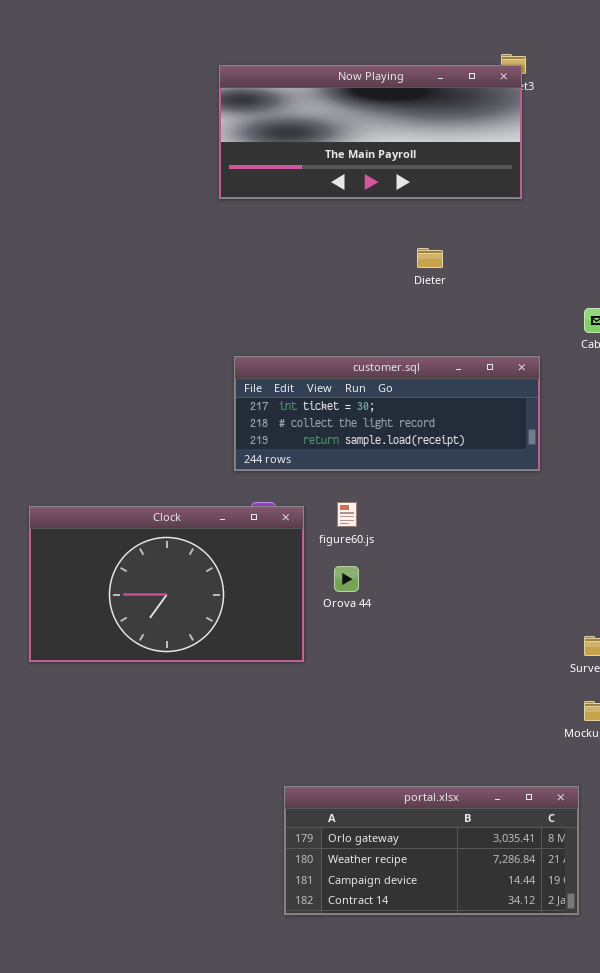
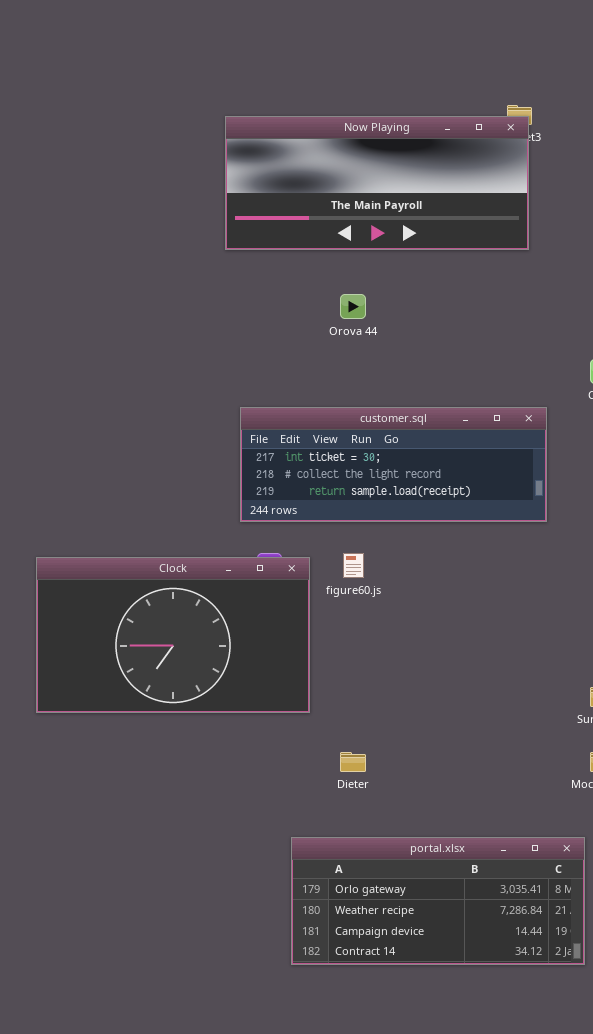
Dieter: [417,248,443,268] -> [340,752,366,772], moved
Orova 44: [334,566,359,592] -> [340,294,366,319], moved

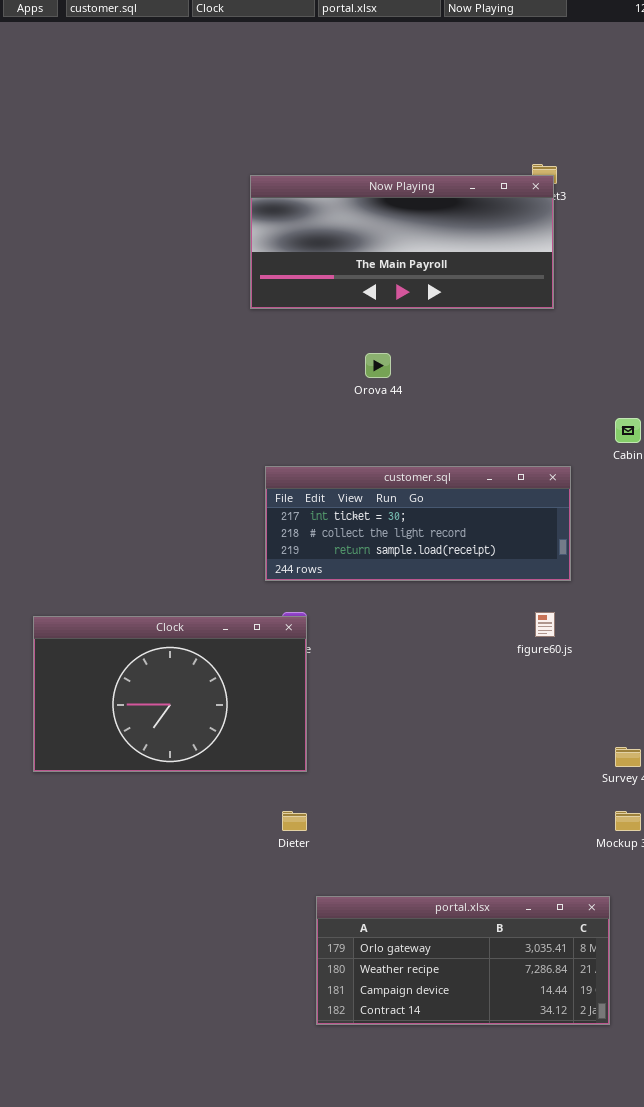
figure60.js: [343,553,364,578] -> [535,612,555,637], moved
Clock: [36,557,310,713] -> [33,616,307,772], moved
Dieter: [340,752,366,772] -> [282,811,307,831], moved

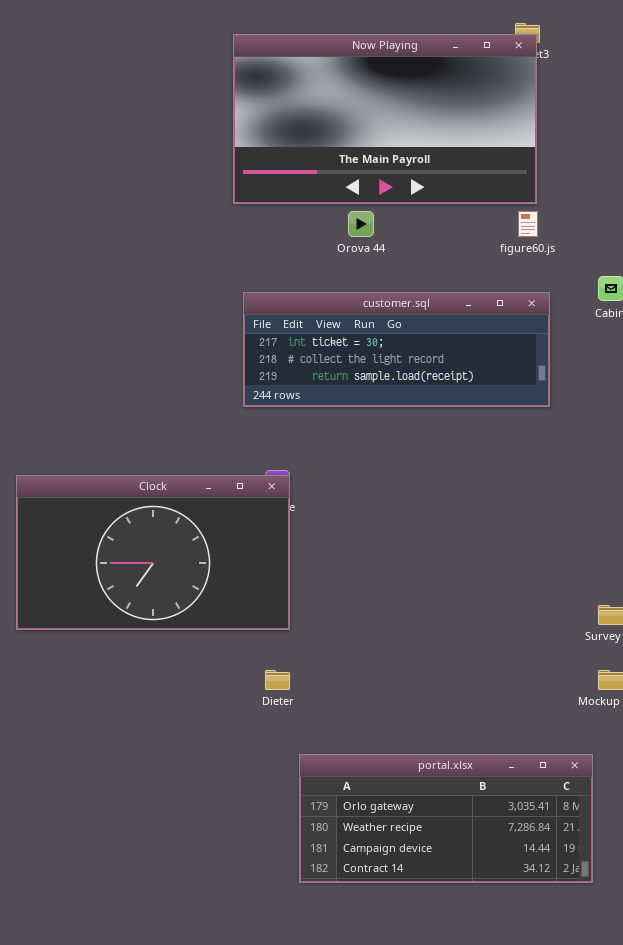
Now Playing: [250,175,554,309] -> [233,34,537,204], resized
customer.sql: [265,466,571,581] -> [243,292,550,407], moved
figure60.js: [535,612,555,637] -> [518,211,538,237], moved

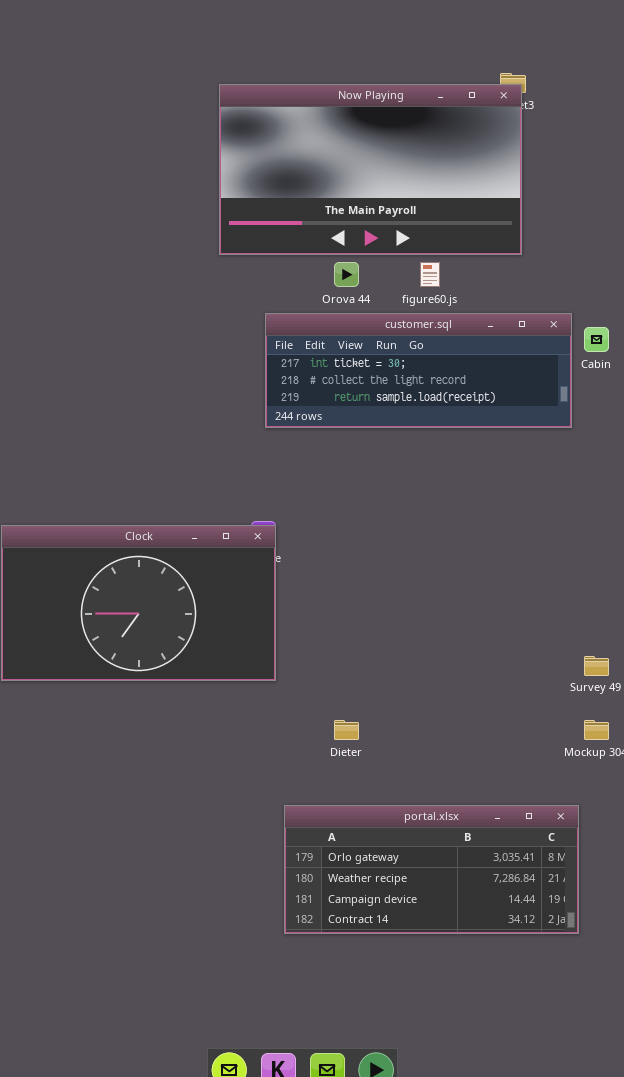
figure60.js: [518,211,538,237] -> [420,262,440,287], moved
customer.sql: [243,292,550,407] -> [265,313,572,428], moved
Dieter: [265,670,290,690] -> [334,720,359,740], moved

